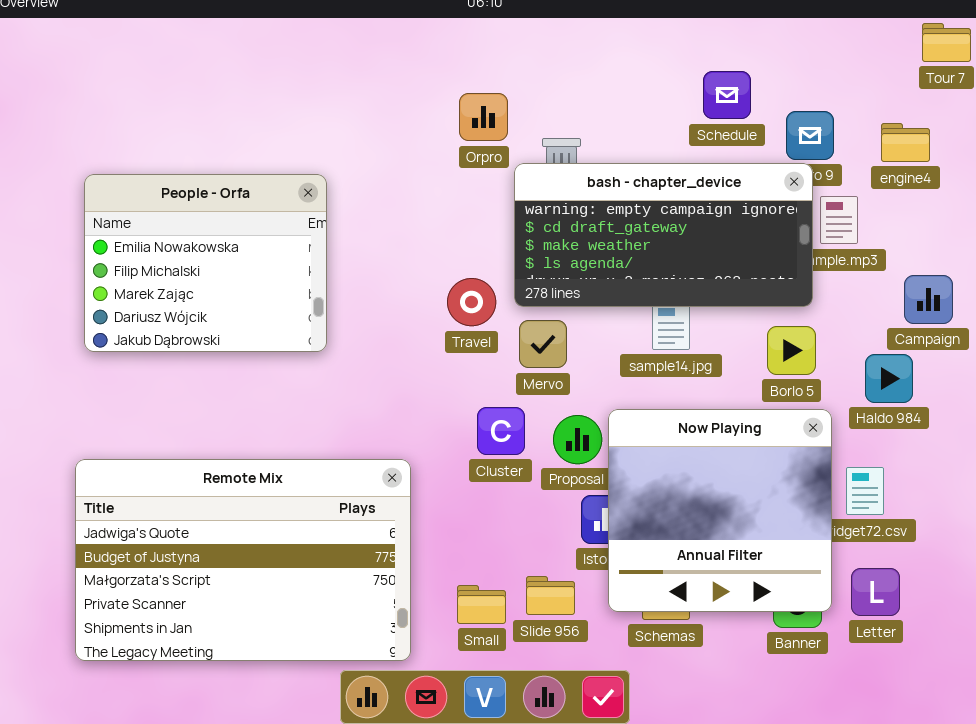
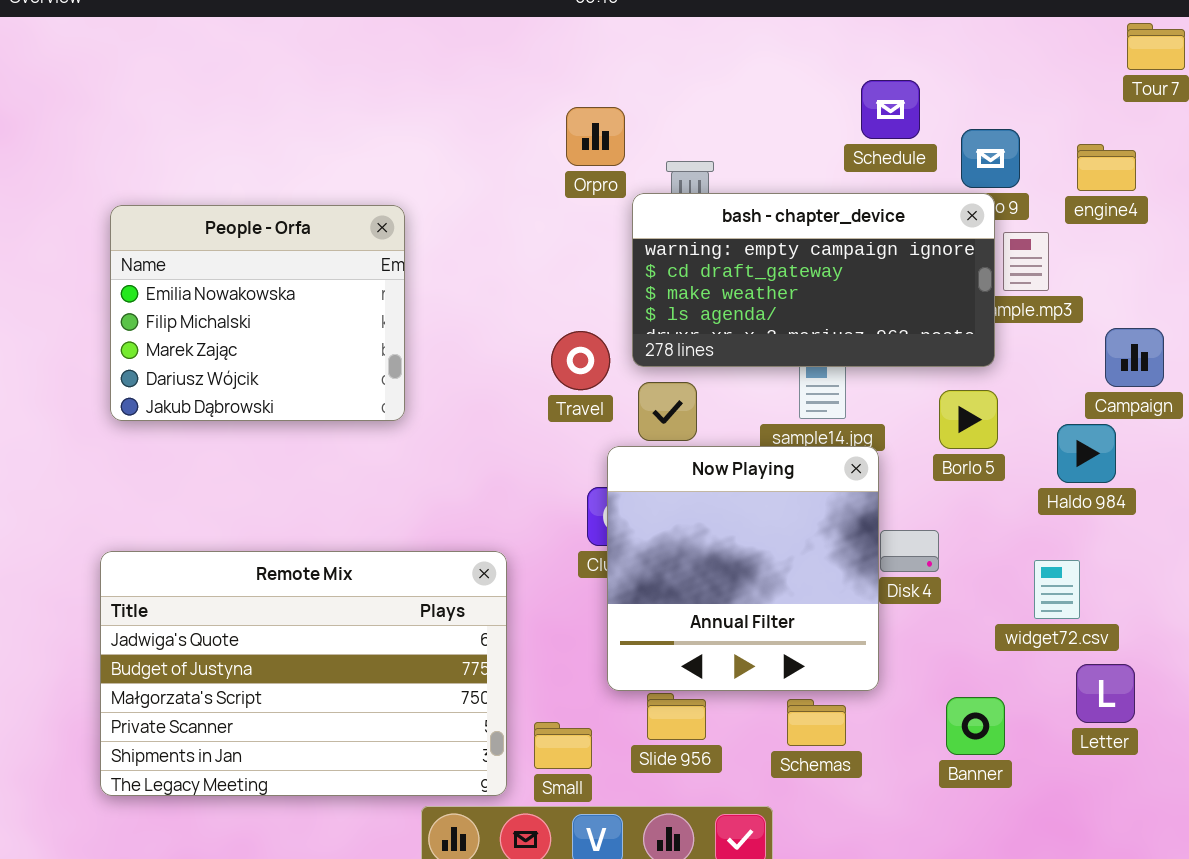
Now Playing: [608,409,832,612] -> [607,446,879,691], moved
Letter: [851,568,900,616] -> [1076,664,1135,723], moved
Small: [457,585,506,624] -> [534,722,592,769], moved

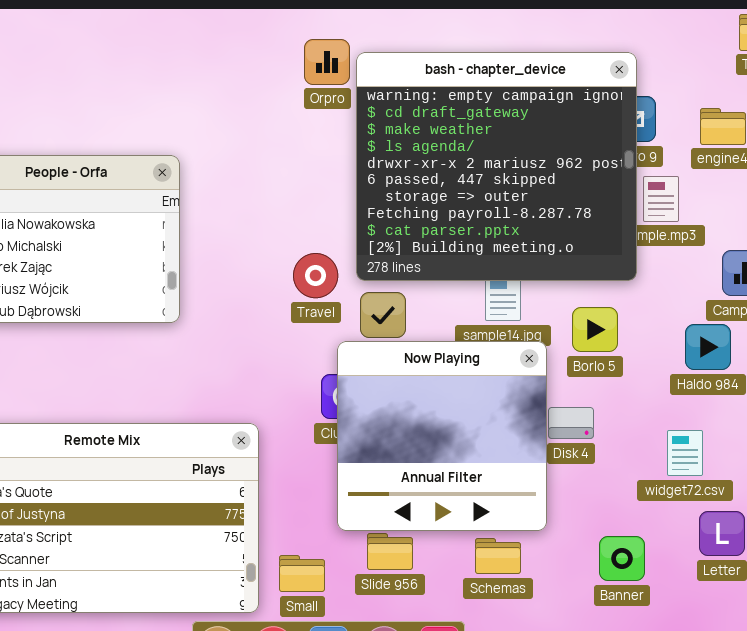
Orpro: [566,107,625,166] -> [304,39,350,85], moved
bash - chapter_device: [632,193,995,367] -> [356,52,637,281], resized
Borlo 5: [939,390,998,449] -> [572,307,618,352], moved

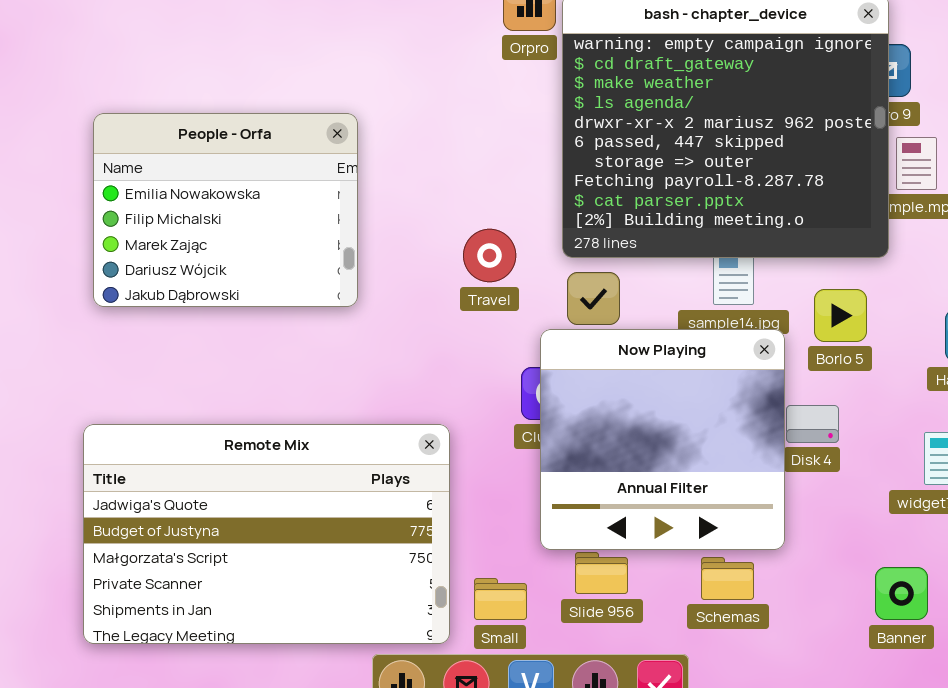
Travel: [293,253,338,298] -> [463,229,516,282], moved
Banner: [599,536,645,581] -> [875,567,928,620], moved

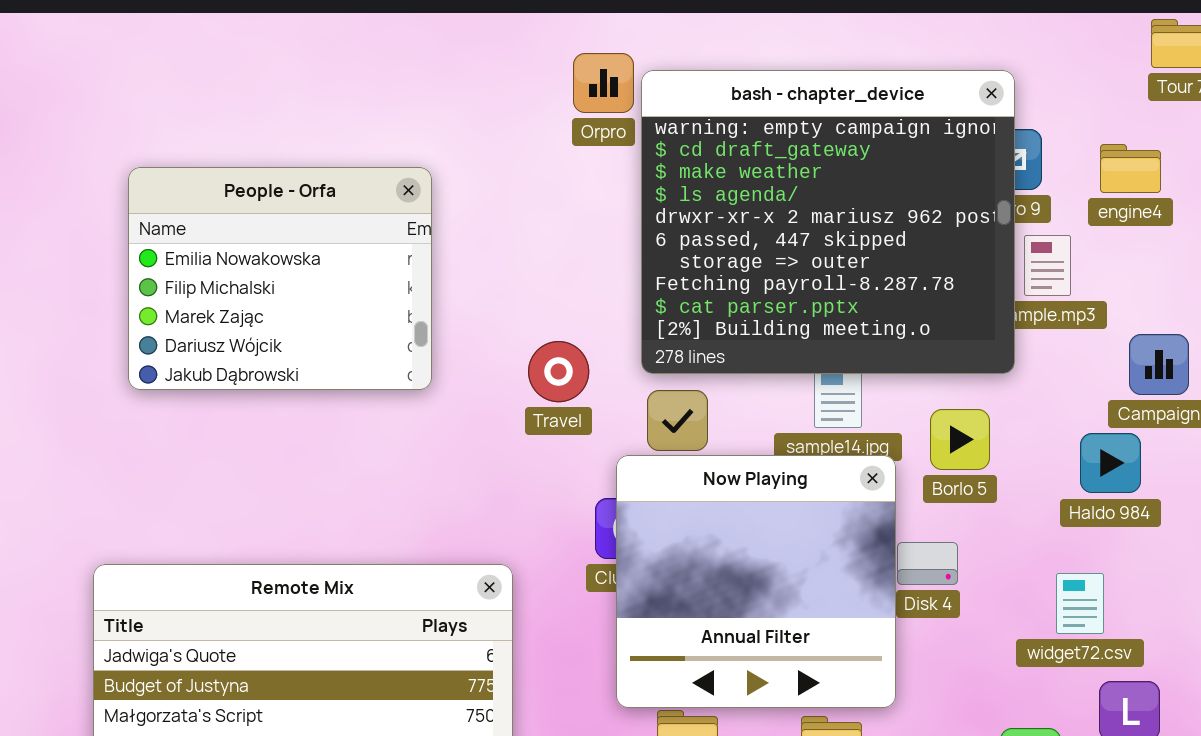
People - Orfa: [93,113,358,307] -> [128,167,432,390], moved

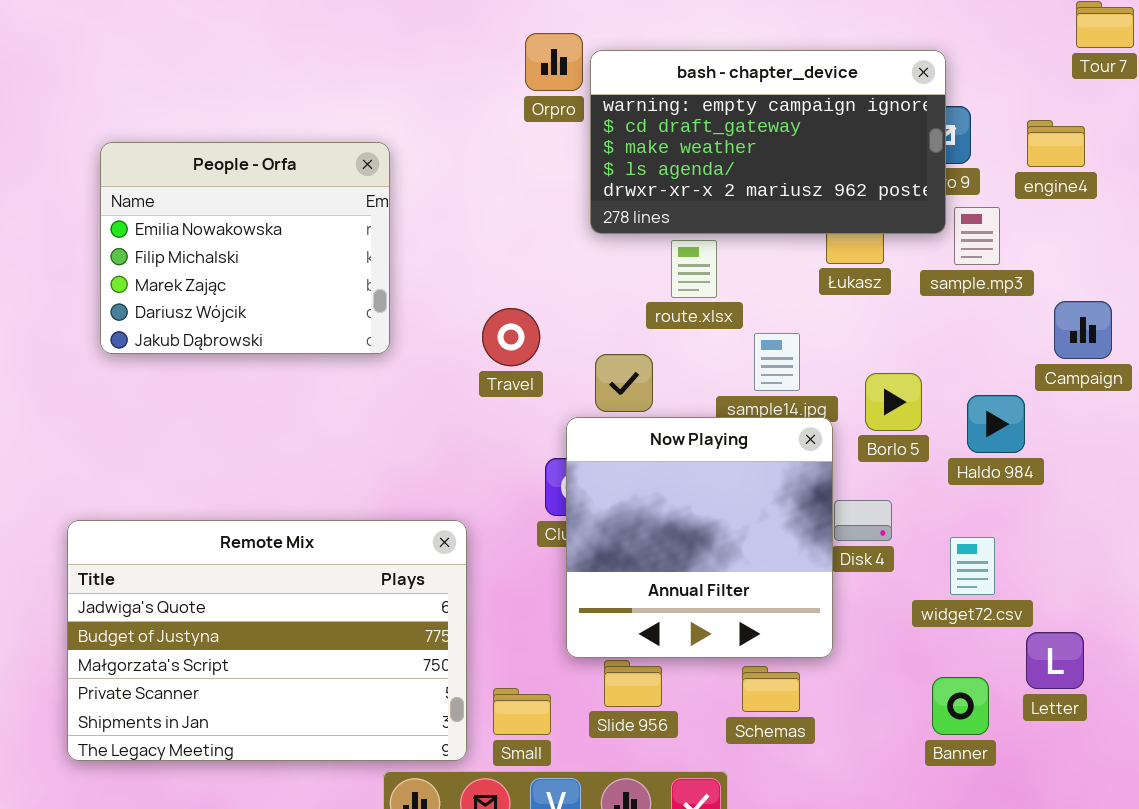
bash - chapter_device: [641,70,1015,374] -> [590,50,946,234], resized
Haldo 984: [1080,433,1141,493] -> [967,395,1025,453], moved
widget72.csv: [1056,573,1104,634] -> [950,537,995,595], moved

